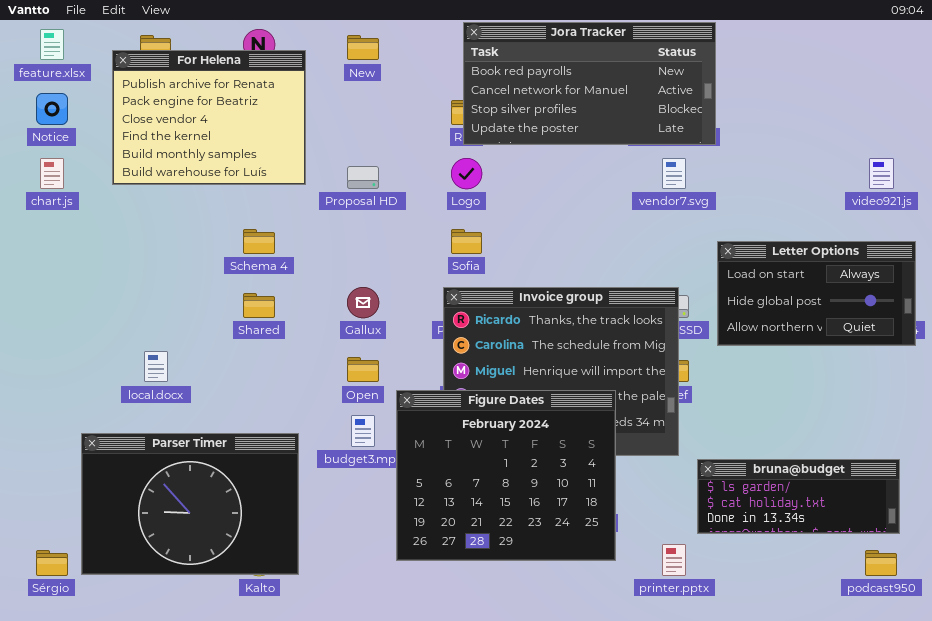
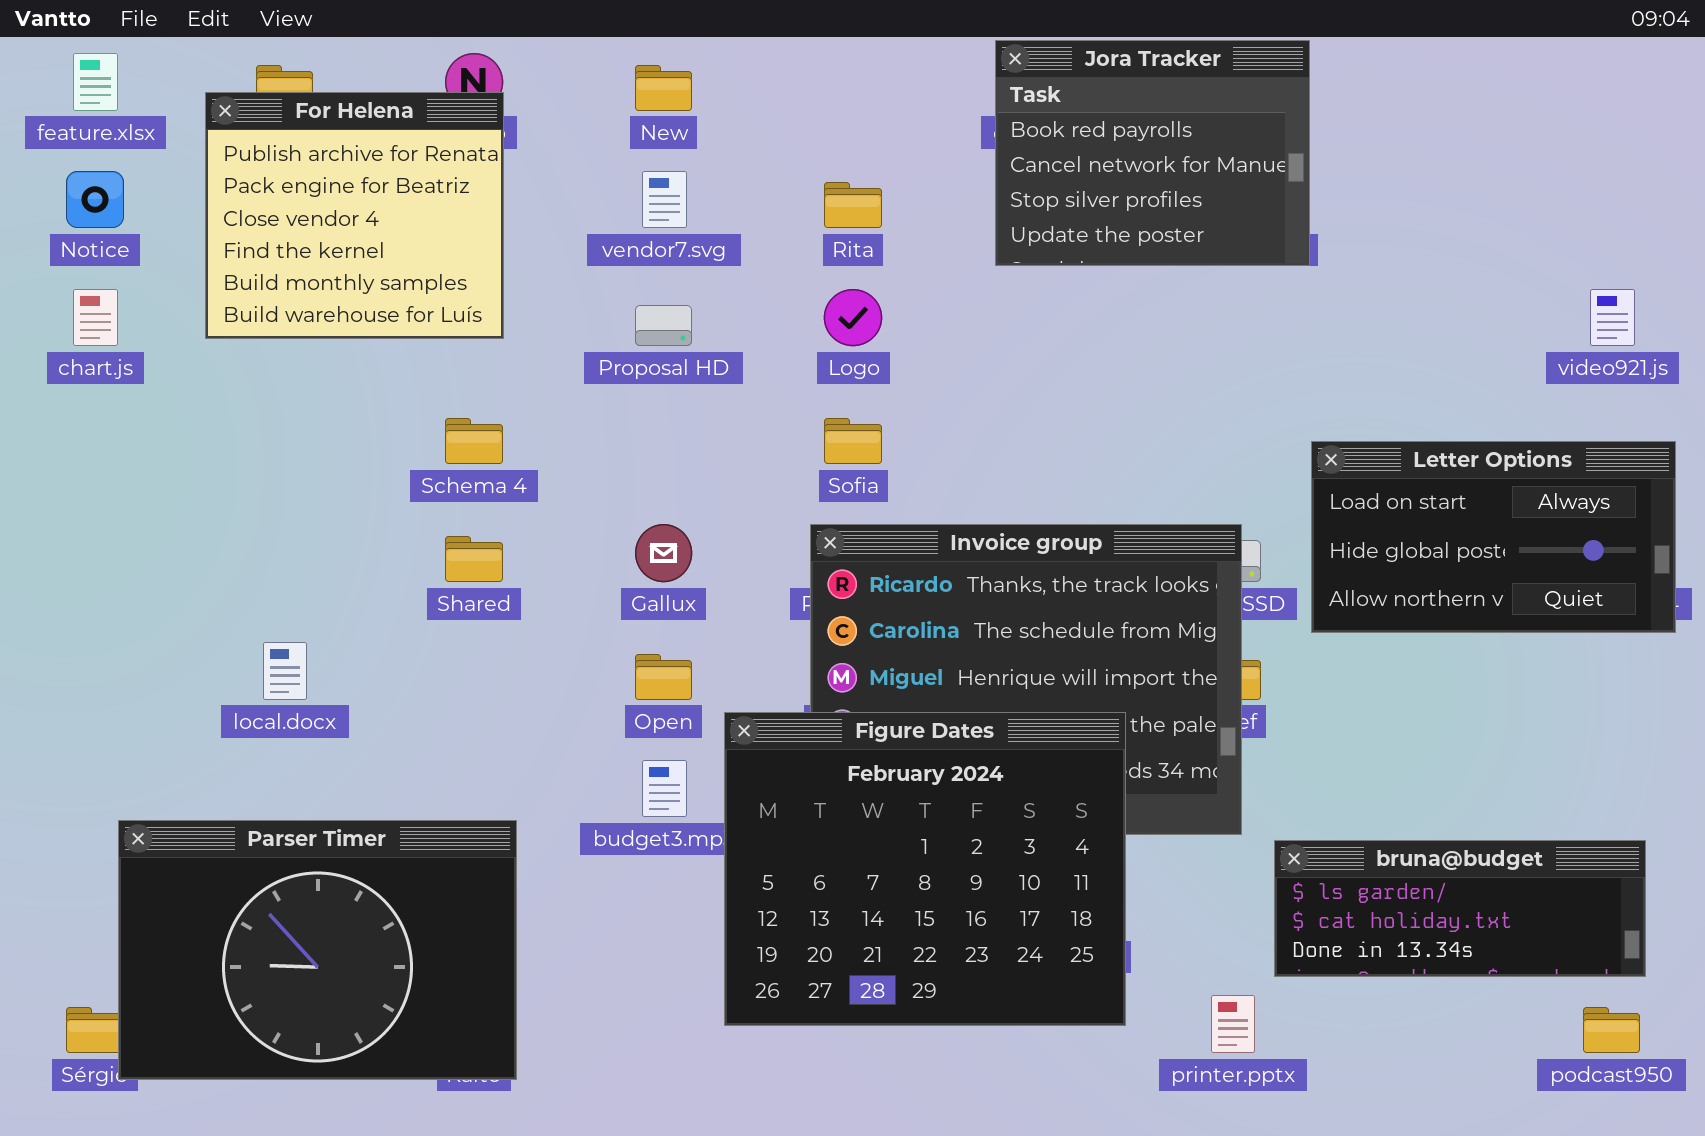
Jora Tracker: [463,22,716,145] -> [995,40,1310,266], resized
For Helena: [112,50,306,185] -> [205,92,504,339], resized
vendor7.svg: [662,158,686,189] -> [642,171,687,228], moved
Parser Timer: [81,433,299,575] -> [118,820,517,1080], moved

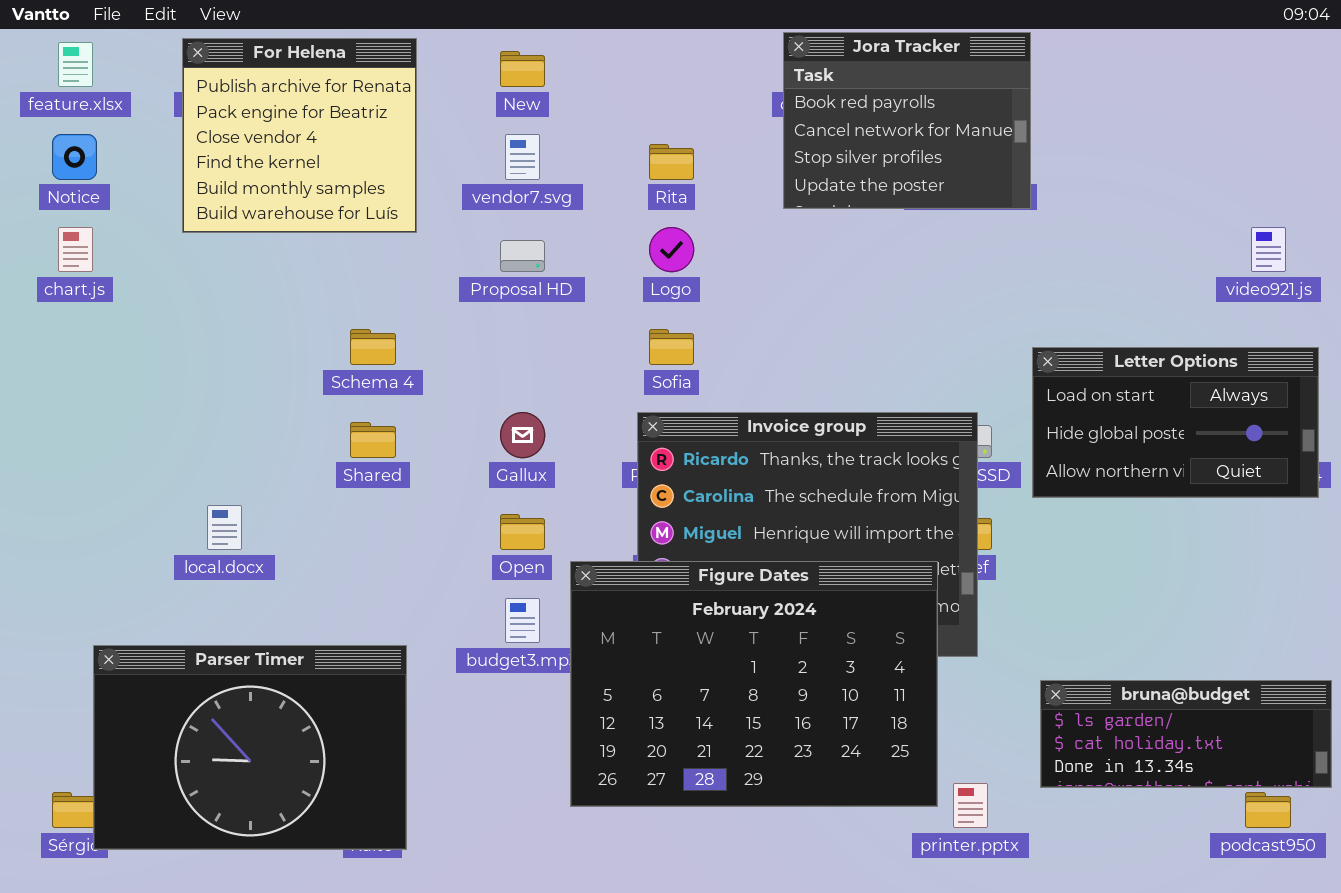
For Helena: [205,92,504,339] -> [182,38,417,233], moved
Figure Dates: [724,712,1126,1026] -> [570,561,938,807], resized
bruna@budget: [1274,840,1646,977] -> [1040,680,1332,788], moved

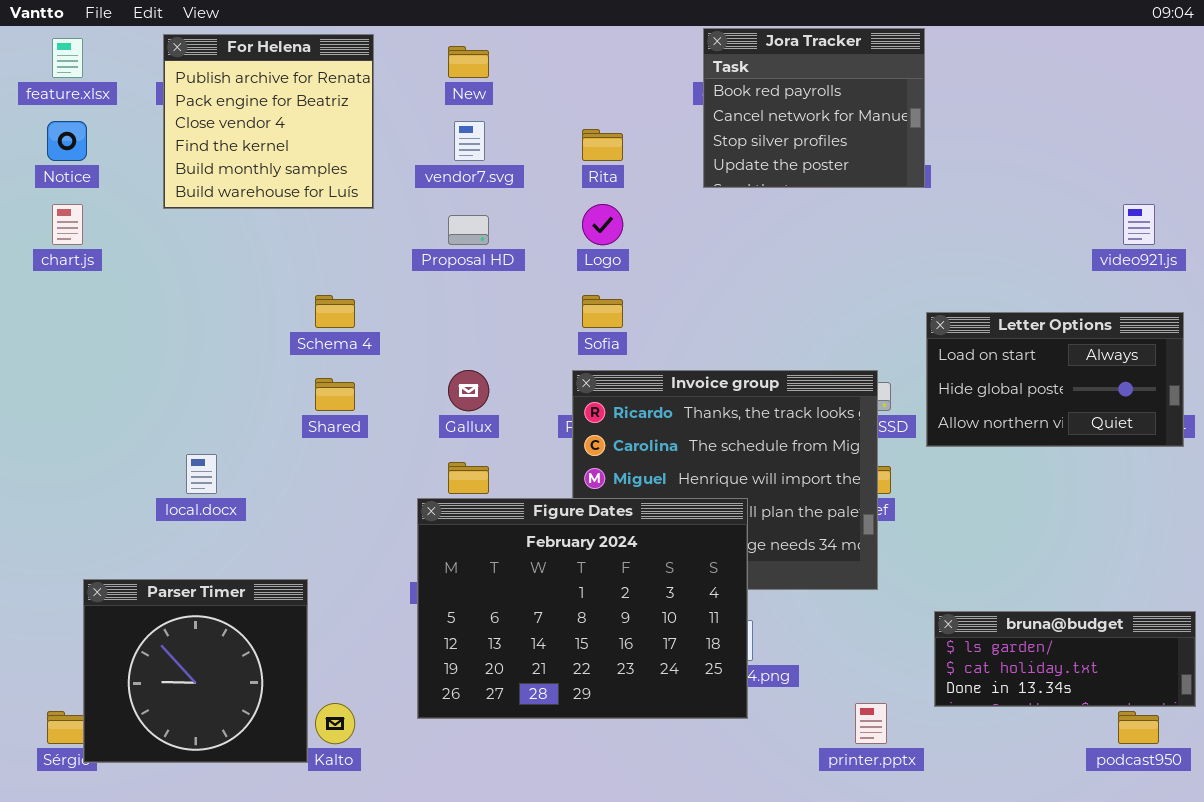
Figure Dates: [570,561,938,807] -> [417,498,748,719], moved
Parser Timer: [93,645,407,850] -> [83,579,308,763], resized

